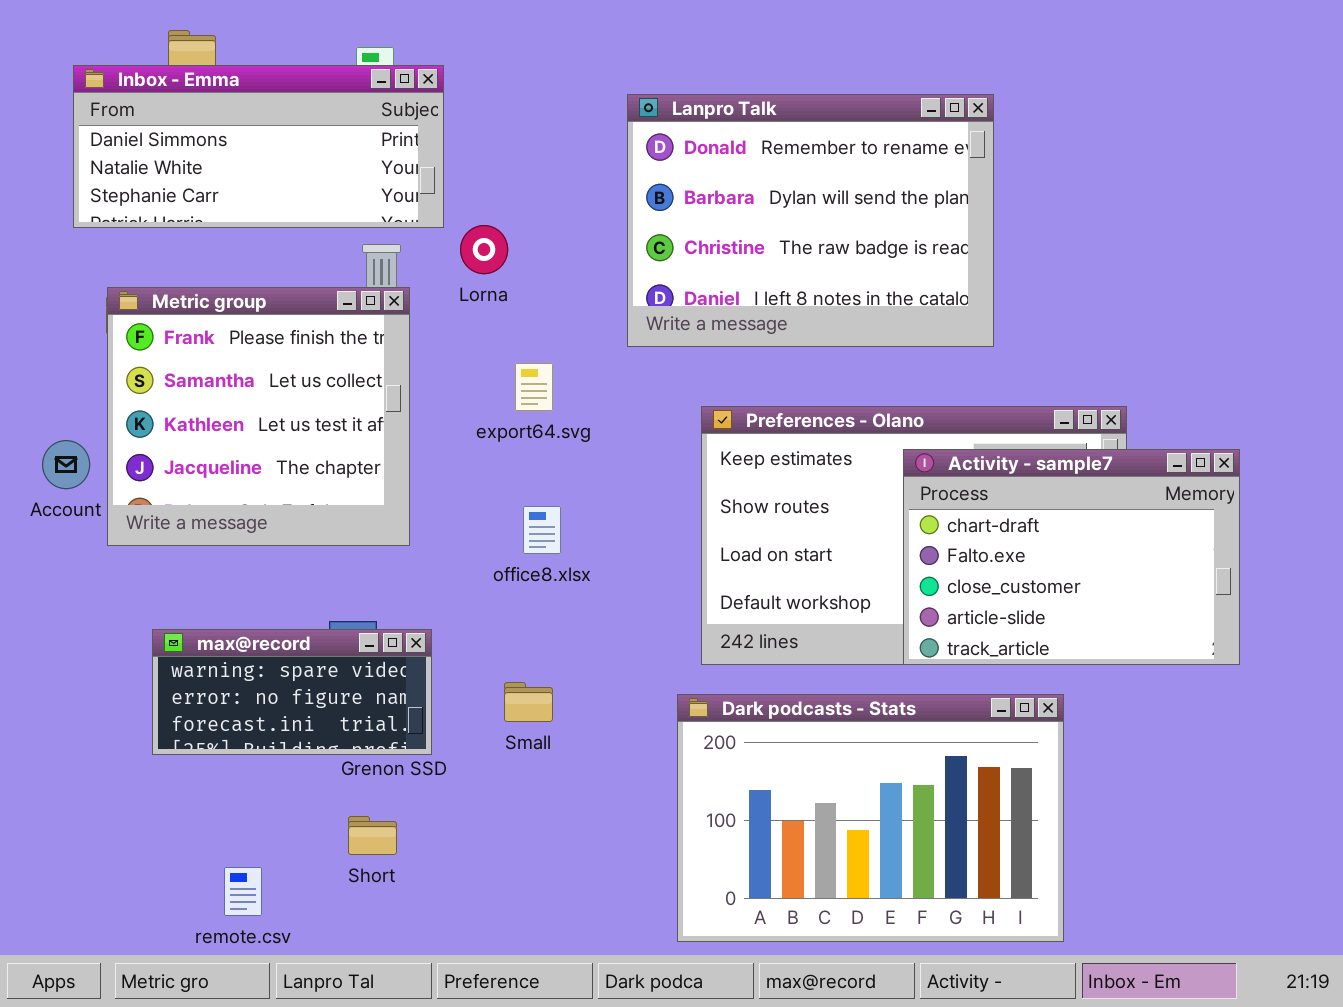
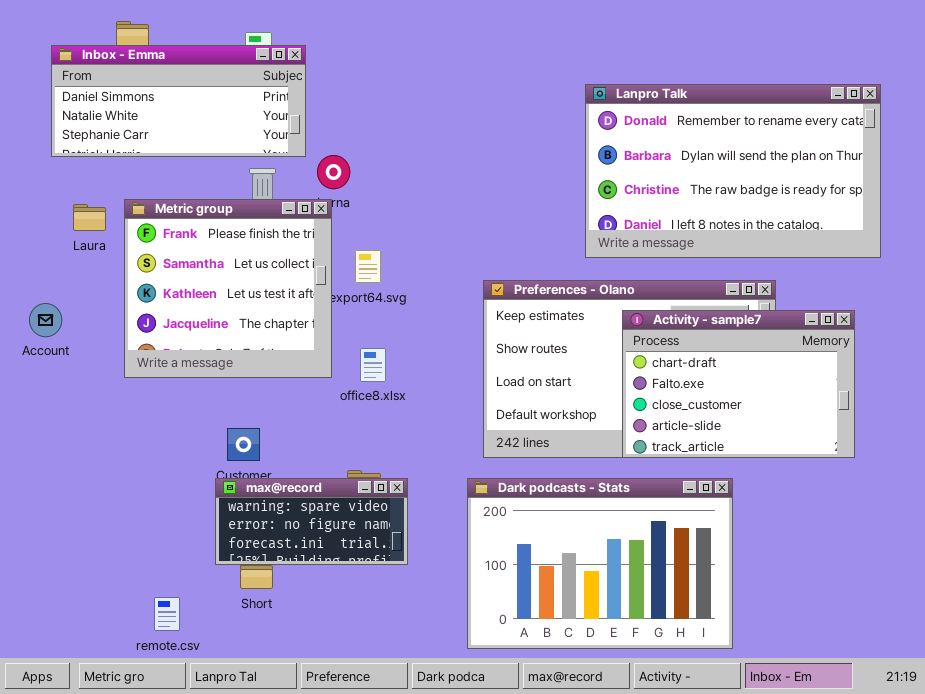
Lanpro Talk: [627,94,994,347] -> [585,84,881,258], moved, resized
Metric group: [107,287,410,546] -> [124,199,332,378], moved
max@record: [152,629,432,755] -> [215,478,408,565], moved

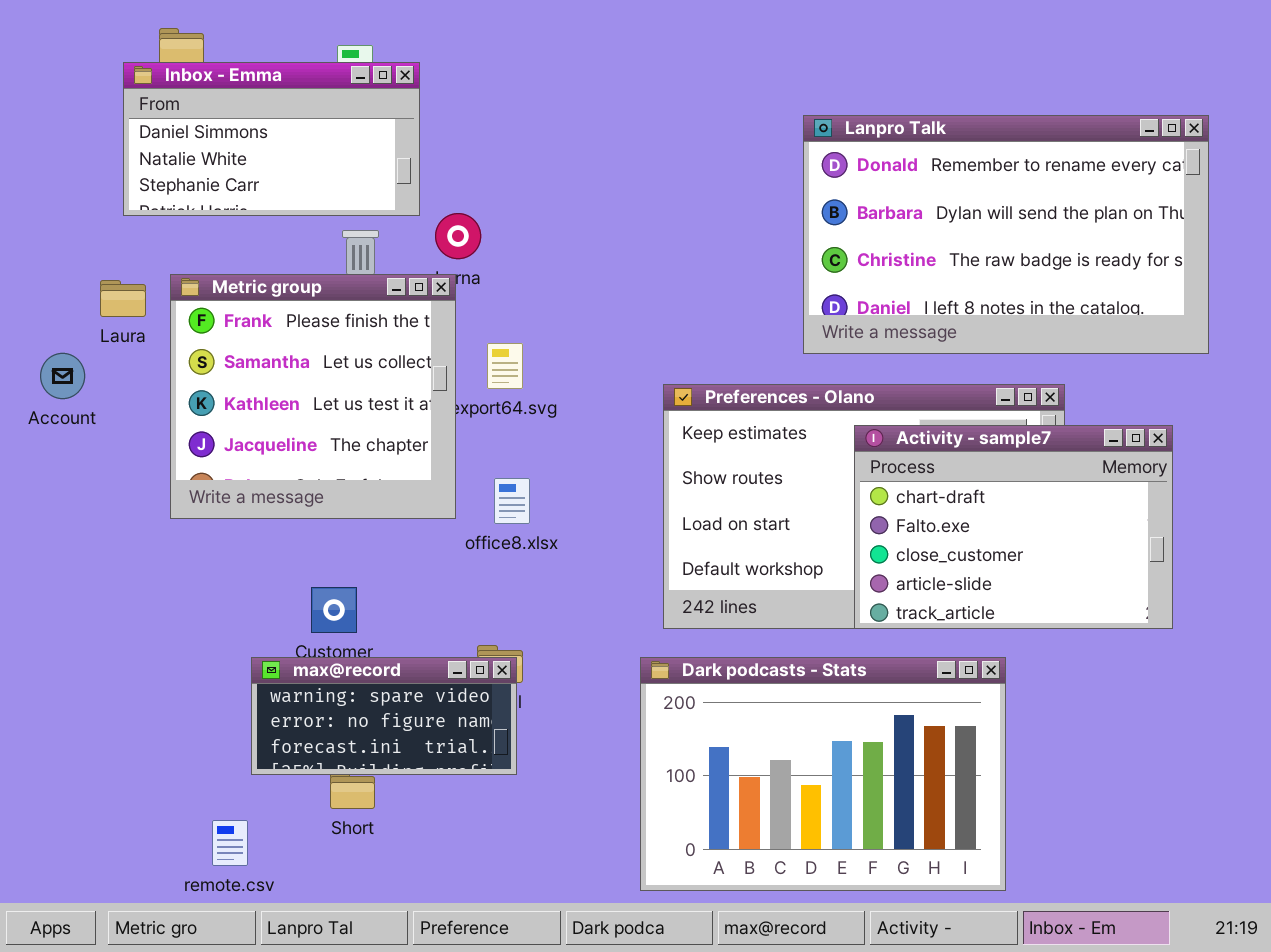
Inbox - Emma: [51,45,306,157] -> [123,62,420,216], resized
Account: [29,303,62,337] -> [40,353,85,399], moved
max@record: [215,478,408,565] -> [251,657,517,775], moved

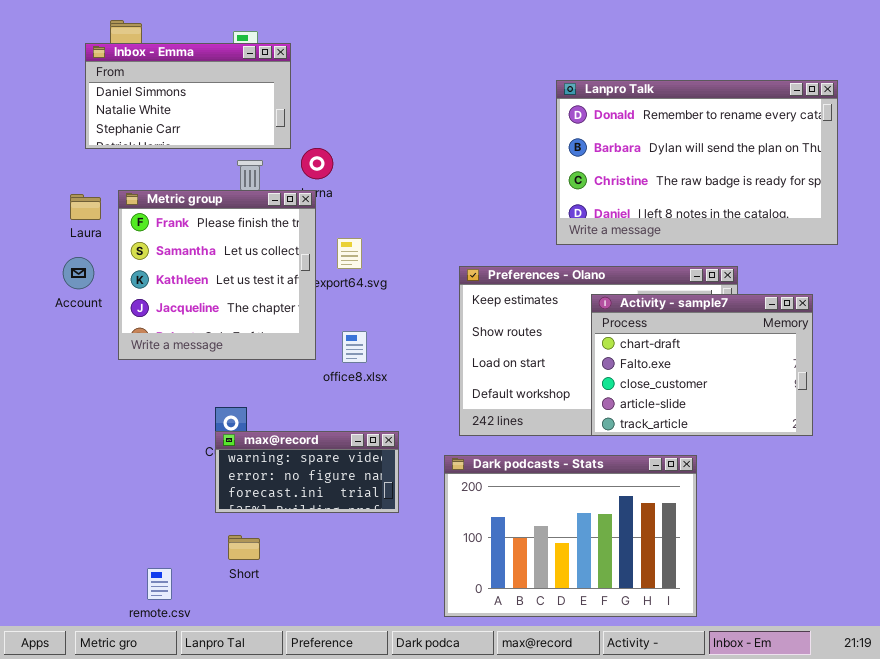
Account: [40,353,85,399] -> [63,257,94,289], moved
max@record: [251,657,517,775] -> [215,431,399,513], moved

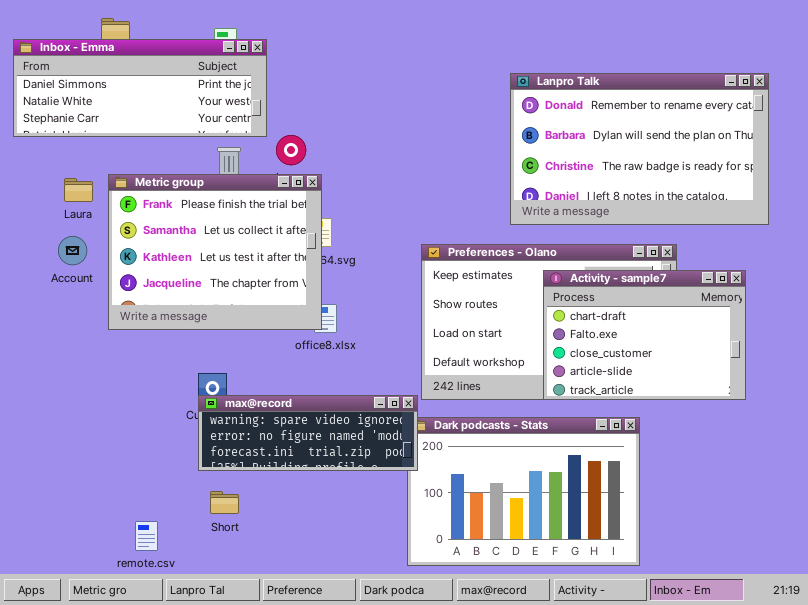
Inbox - Emma: [85,43,291,149] -> [13,39,267,137], resized
Metric group: [118,190,316,360] -> [108,174,322,330], resized
max@record: [215,431,399,513] -> [198,395,418,471], resized

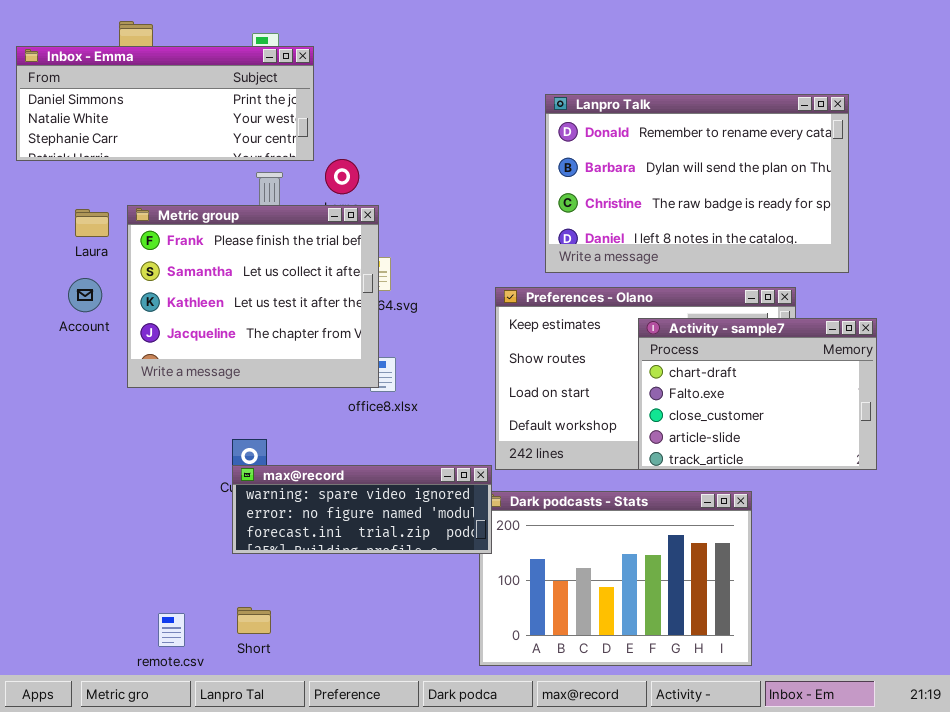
Lanpro Talk: [510,73,769,225] -> [545,94,849,273], moved
Short: [210,491,239,514] -> [237,607,271,634], moved

